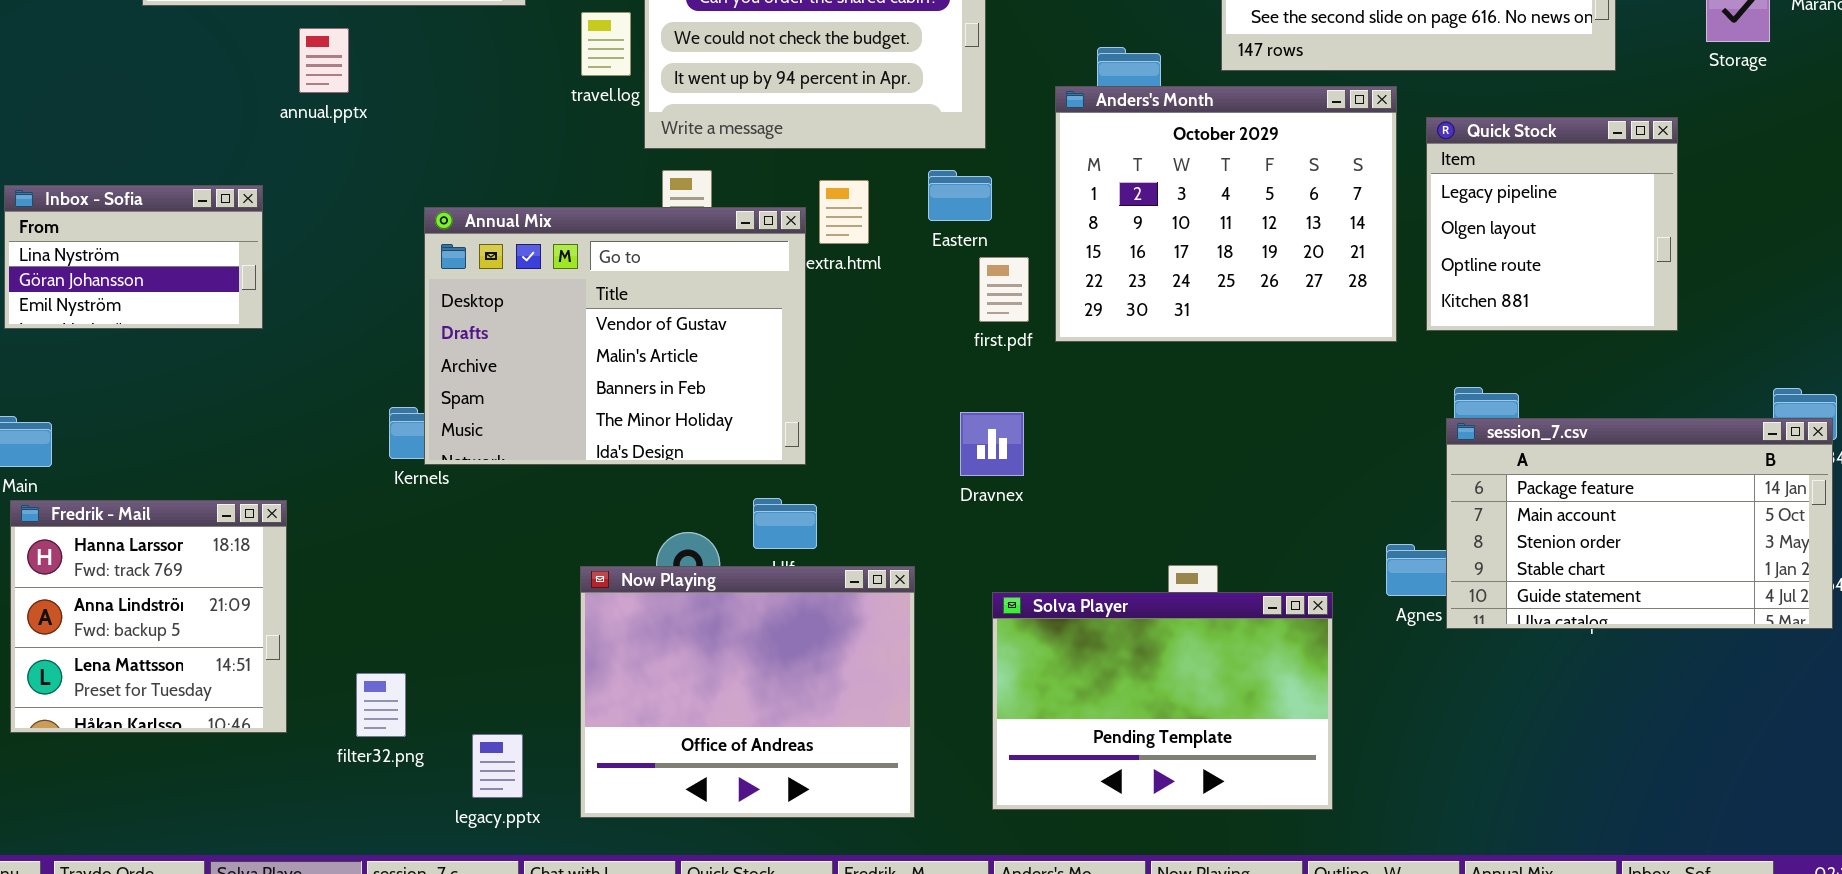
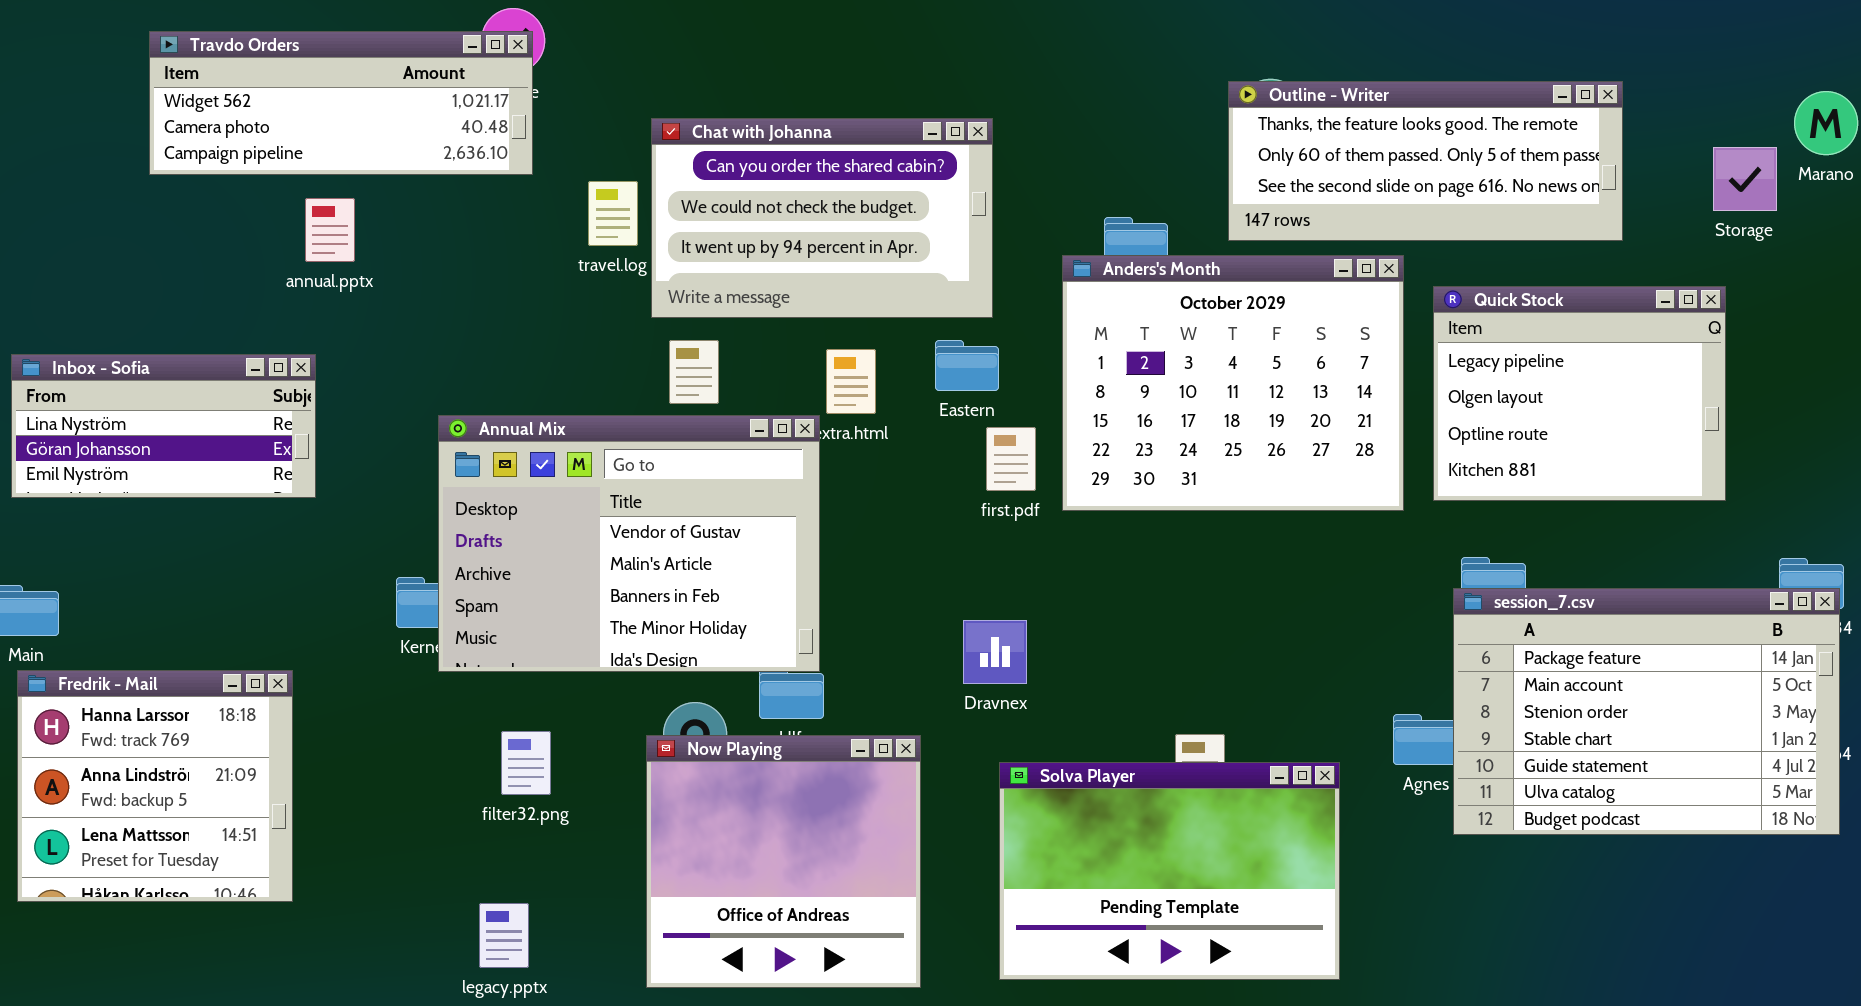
Quick Stock: [1426,117,1678,331] -> [1433,286,1726,501], resized
Inbox - Sofia: [4,185,263,329] -> [11,354,316,498], resized
Annual Mix: [424,207,806,465] -> [438,415,820,672], moved
Dravnex: [960,412,1024,476] -> [963,620,1027,684], moved
session_7.csv: [1446,418,1833,629] -> [1453,588,1840,835], resized
Now Playing: [580,566,915,818] -> [646,735,921,988], resized
filter32.png: [356,673,406,737] -> [501,731,551,795], moved

